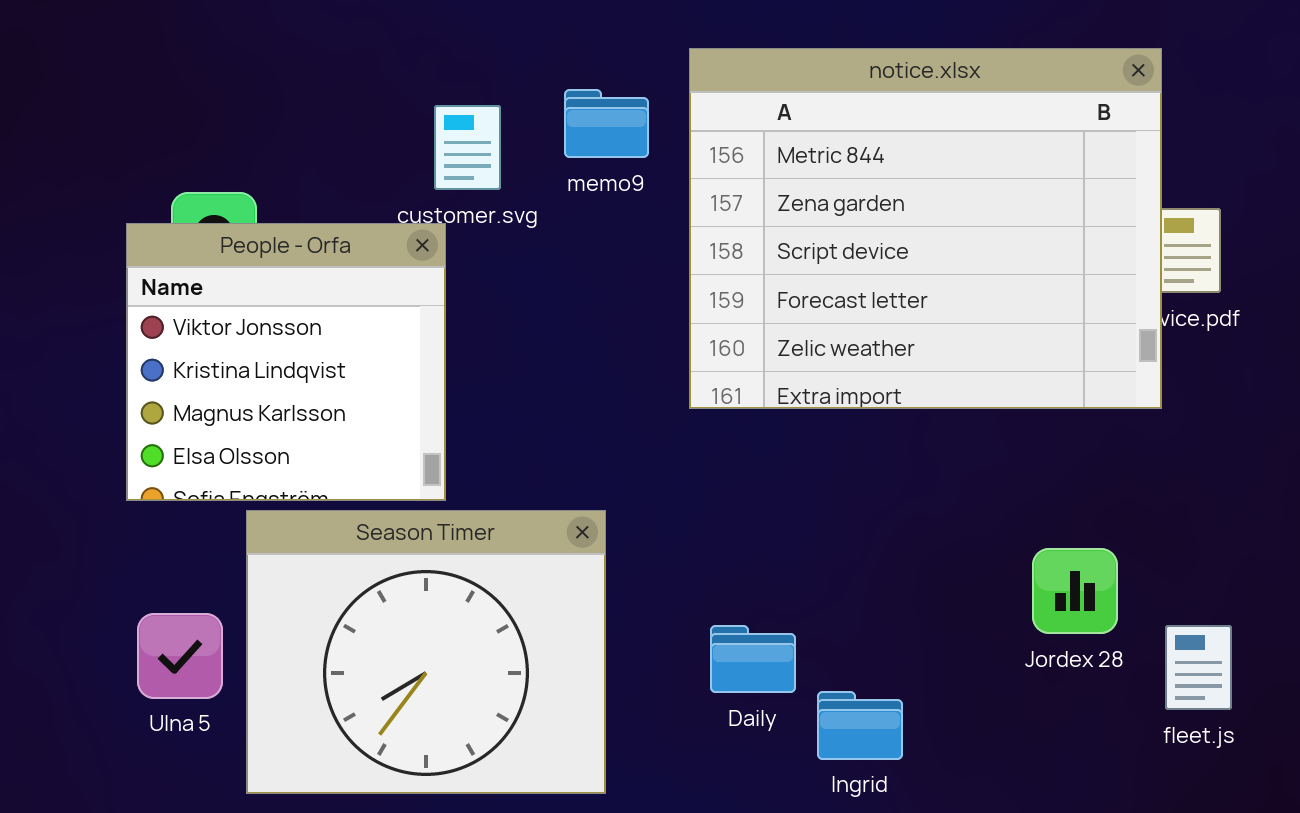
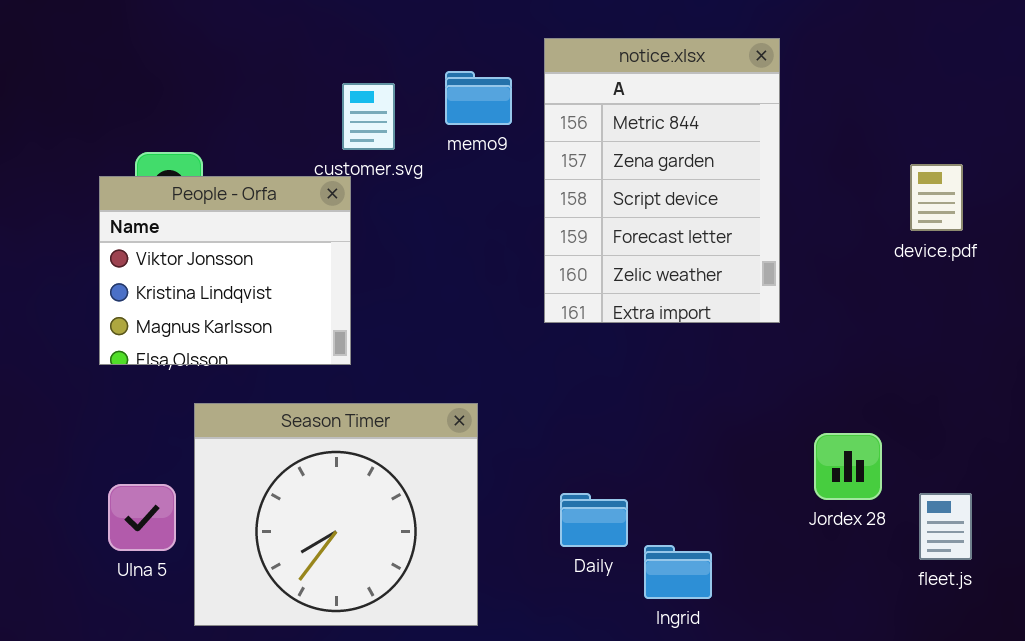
notice.xlsx: [689,48,1162,409] -> [544,38,780,323], resized
People - Orfa: [126,223,446,501] -> [99,176,351,365], resized

